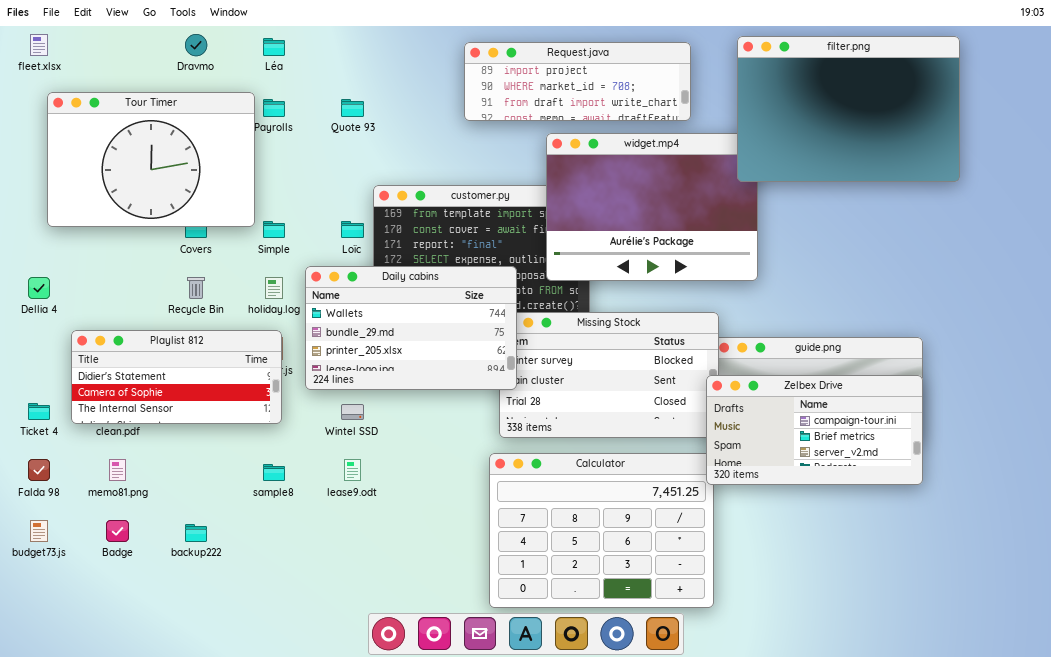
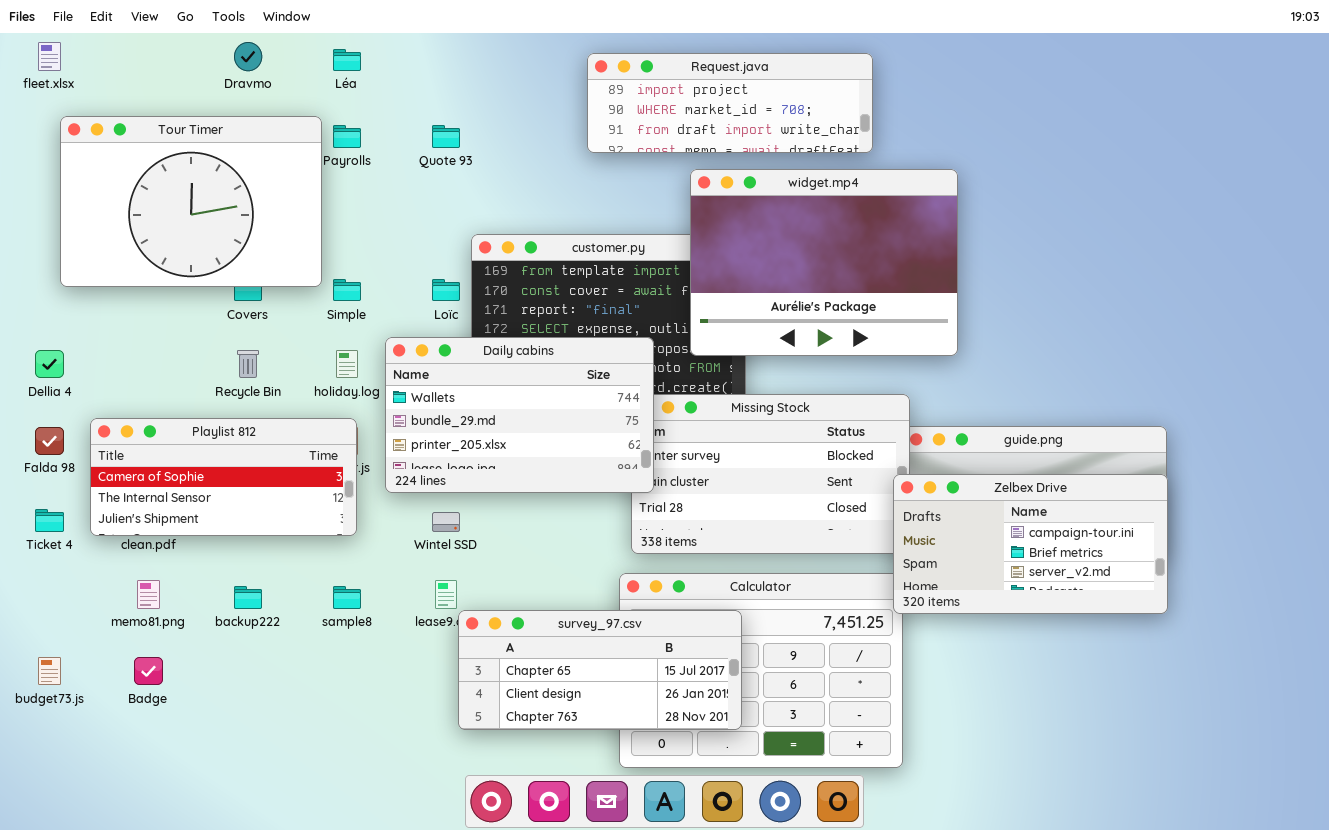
filter.png: [737,36,960,182] -> none, closed
Playlist 812: [71,330,282,424] -> [90,418,357,536], scrolled down 1 row
Falda 98: [28,459,50,481] -> [35,427,64,455], moved
survey_97.csv: none -> [458,610,742,730], opened
backup222: [185,524,207,542] -> [234,586,262,609], moved

